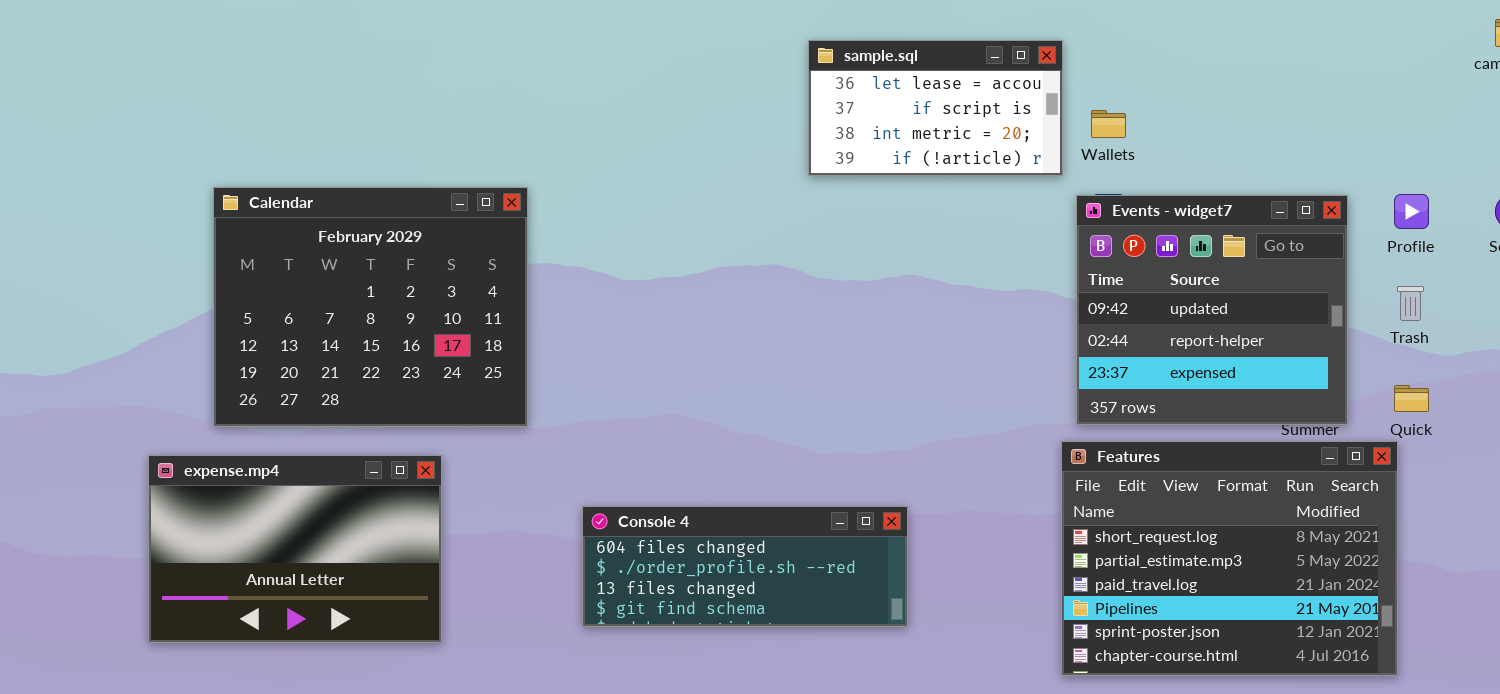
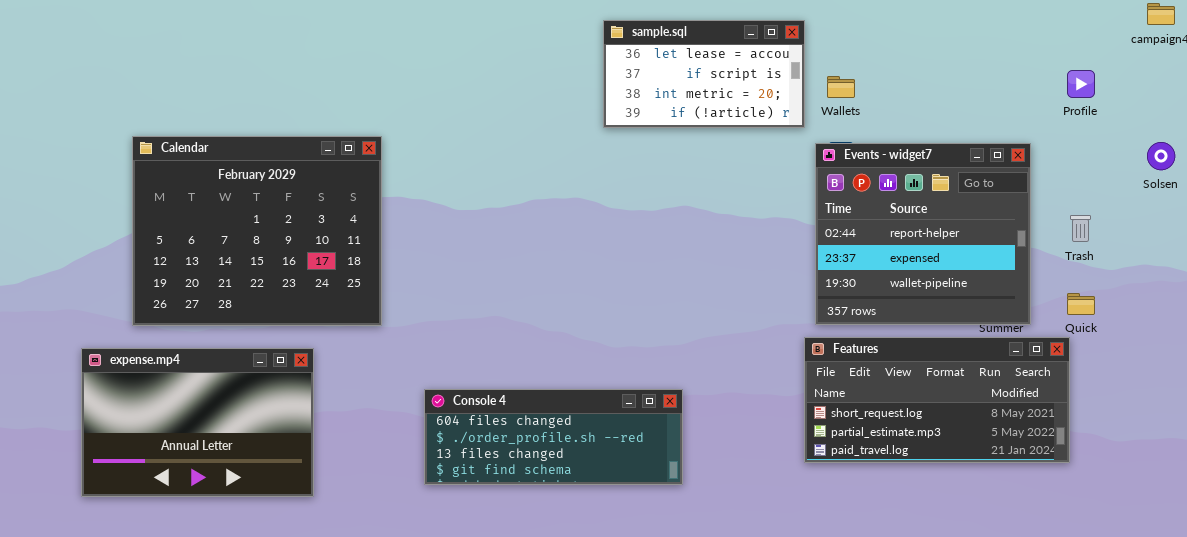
Profile: [1394,194,1429,229] -> [1067,70,1095,98], moved
Events - widget7: [1076,195,1348,425] -> [815,143,1031,325], scrolled down 1 row
Features: [1061,441,1398,676] -> [804,337,1070,463], resized

